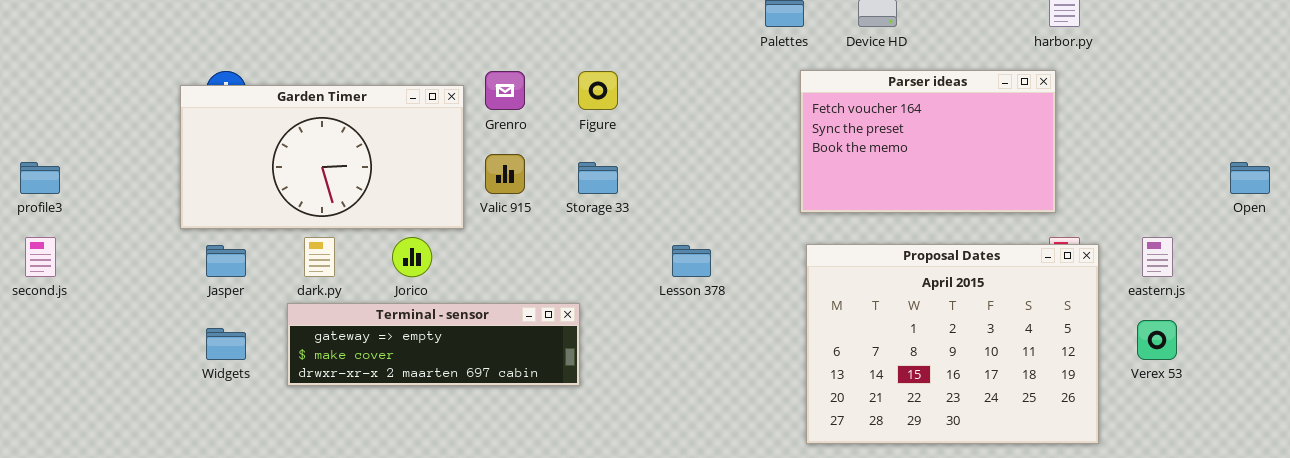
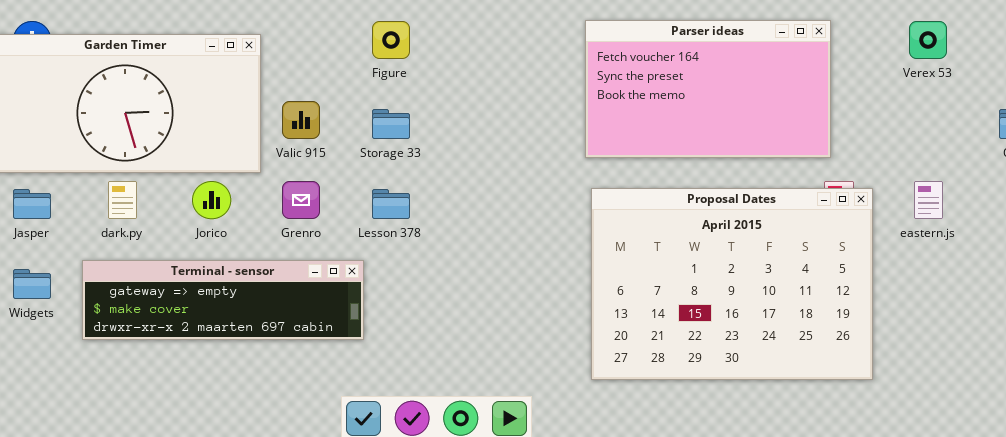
Grenro: [485,71,525,110] -> [282,181,320,219], moved
Lesson 378: [672,245,711,277] -> [372,189,410,219], moved
Terminal - sensor: [287,303,580,386] -> [82,260,364,340], moved
Verex 53: [1137,320,1177,360] -> [909,21,947,59], moved

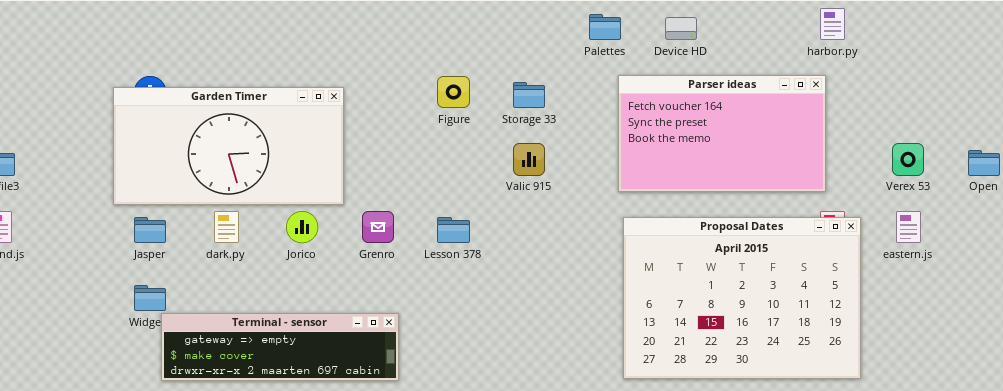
Verex 53: [909,21,947,59] -> [892,143,924,176], moved
Valic 915: [282,101,320,139] -> [513,143,545,176], moved
Storage 33: [372,109,410,139] -> [513,82,545,108], moved
Terminal - sensor: [82,260,364,340] -> [161,313,399,381], moved

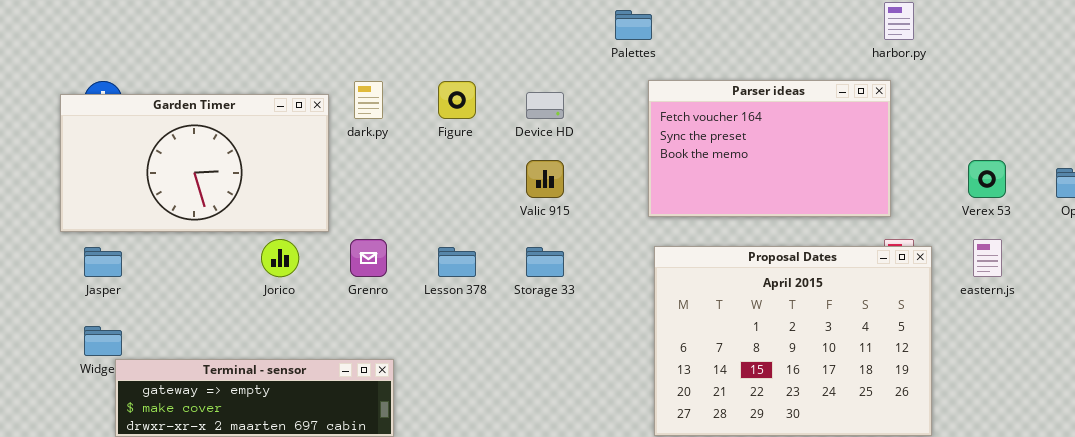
Device HD: [665,17,697,40] -> [526,92,564,119], moved
Storage 33: [513,82,545,108] -> [526,247,564,277], moved
dark.py: [214,211,239,243] -> [354,81,383,119], moved

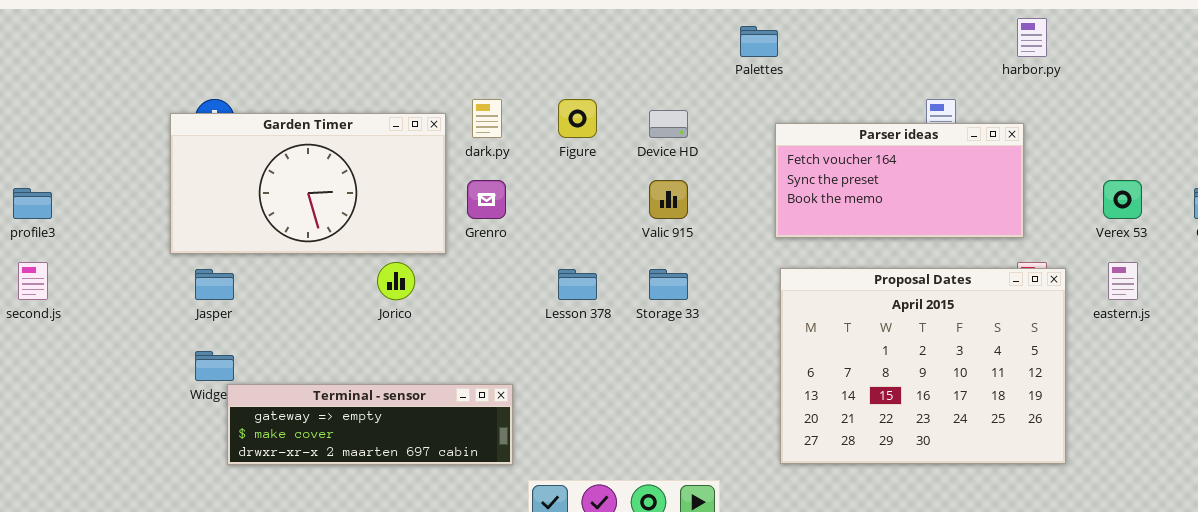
Parser ideas: [648,80,891,217] -> [775,123,1024,238], resized
Grenro: [350,239,387,277] -> [467,180,506,219], moved

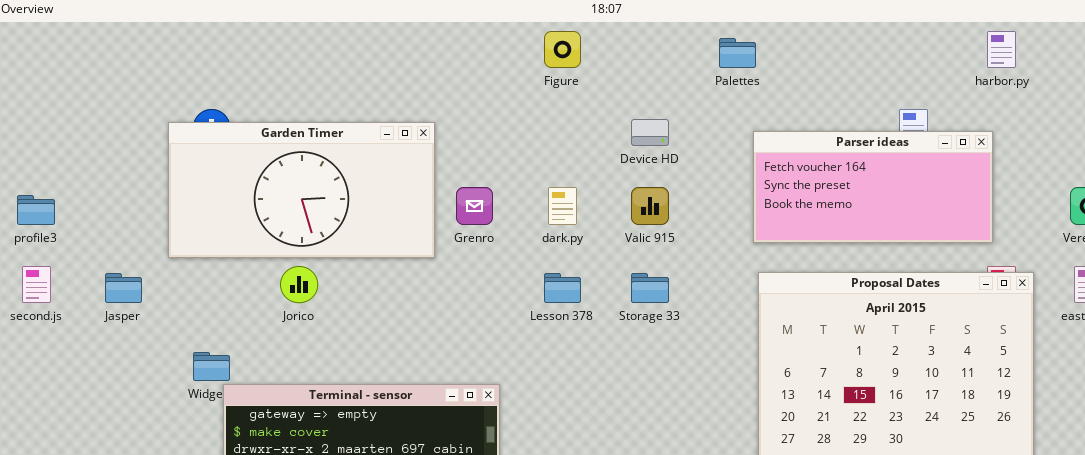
dark.py: [472,99,502,138] -> [548,187,577,225], moved
Figure: [558,99,597,138] -> [544,31,581,68], moved
Jorico: [377,262,415,300] -> [280,266,318,303], moved
Jasper: [195,269,234,300] -> [105,273,142,303], moved

